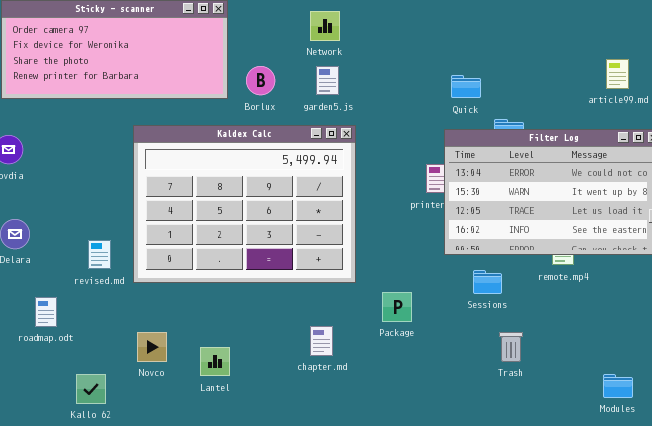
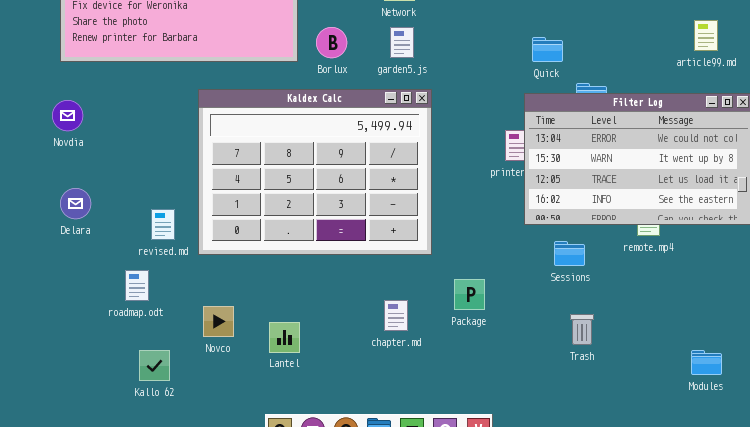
Package: [382,292,412,322] -> [454,279,485,310], moved
roadmap.odt: [35,297,57,327] -> [125,270,149,301], moved
Trash: [499,332,523,362] -> [570,314,594,345], moved

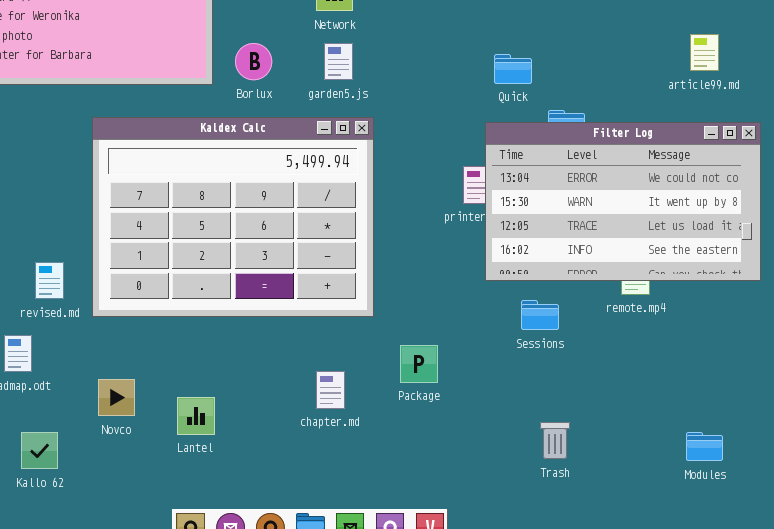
Trash: [570,314,594,345] -> [540,422,570,459], moved

